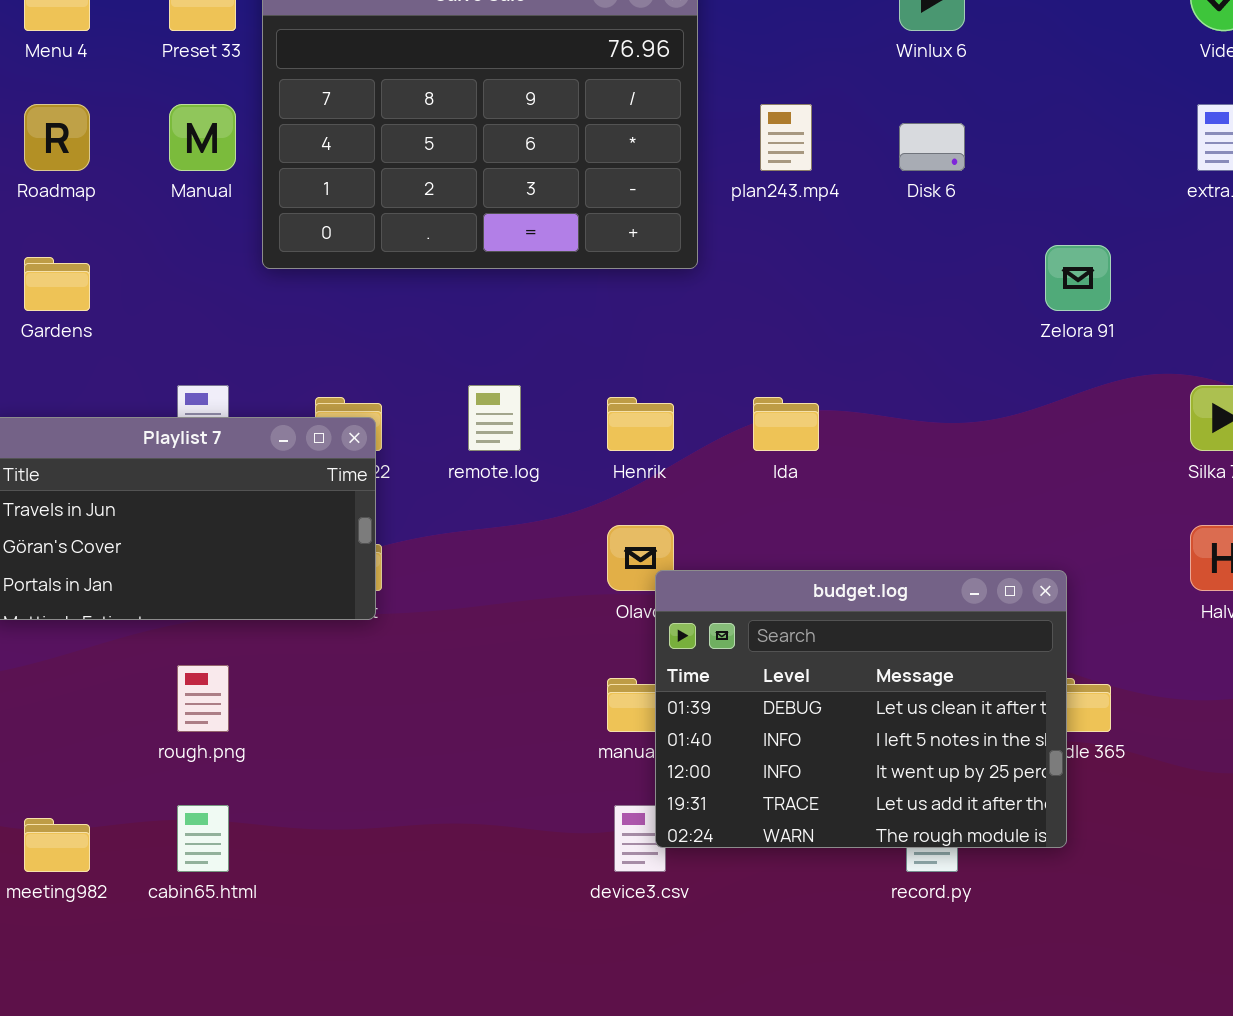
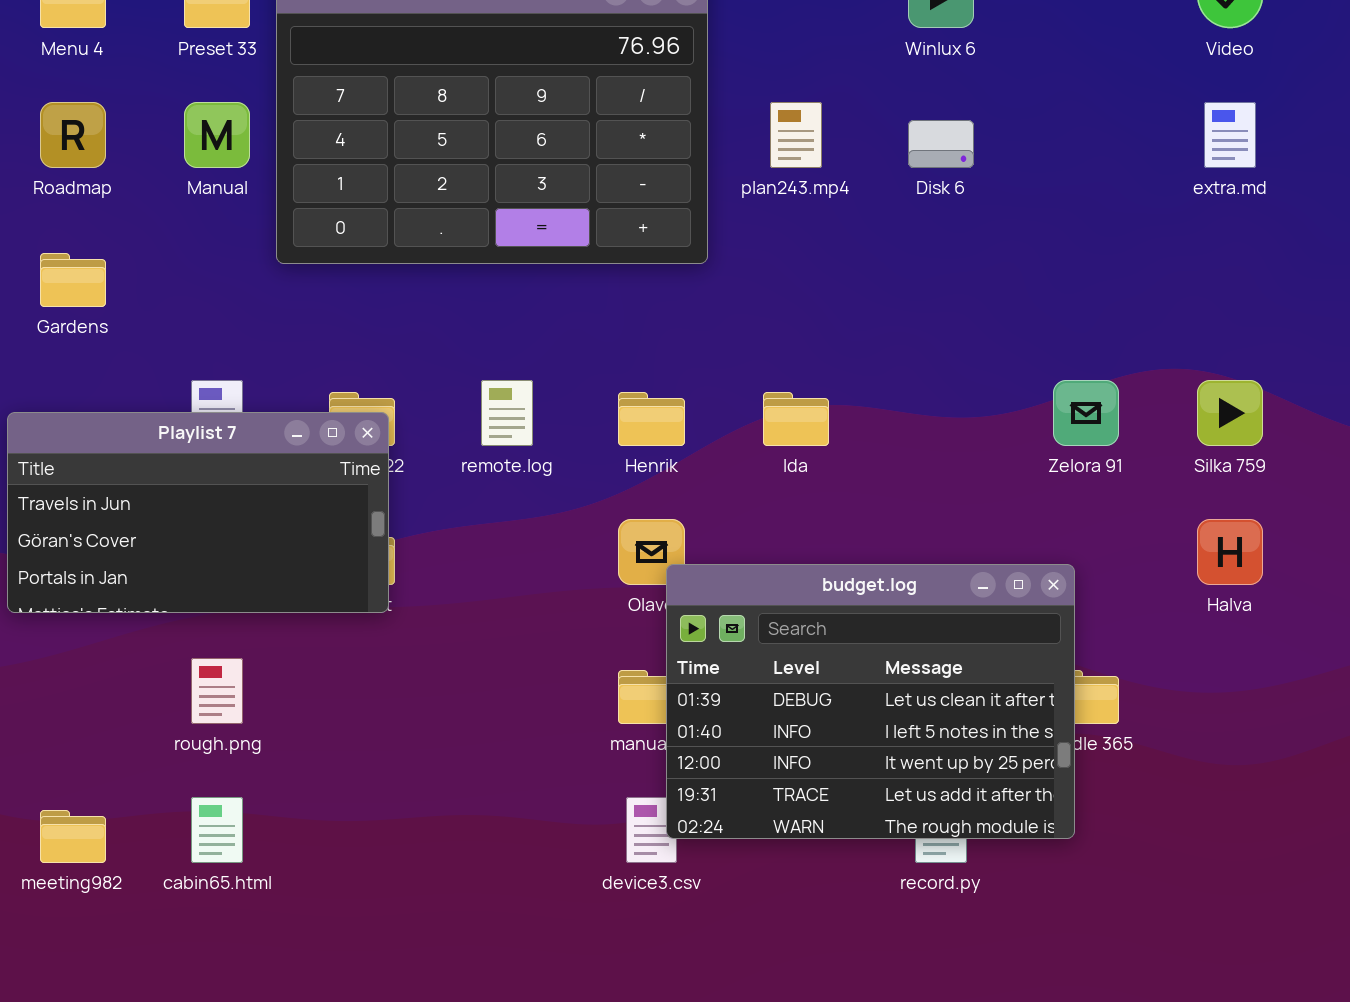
Zelora 91: [1045,245,1111,311] -> [1053,380,1119,446], moved

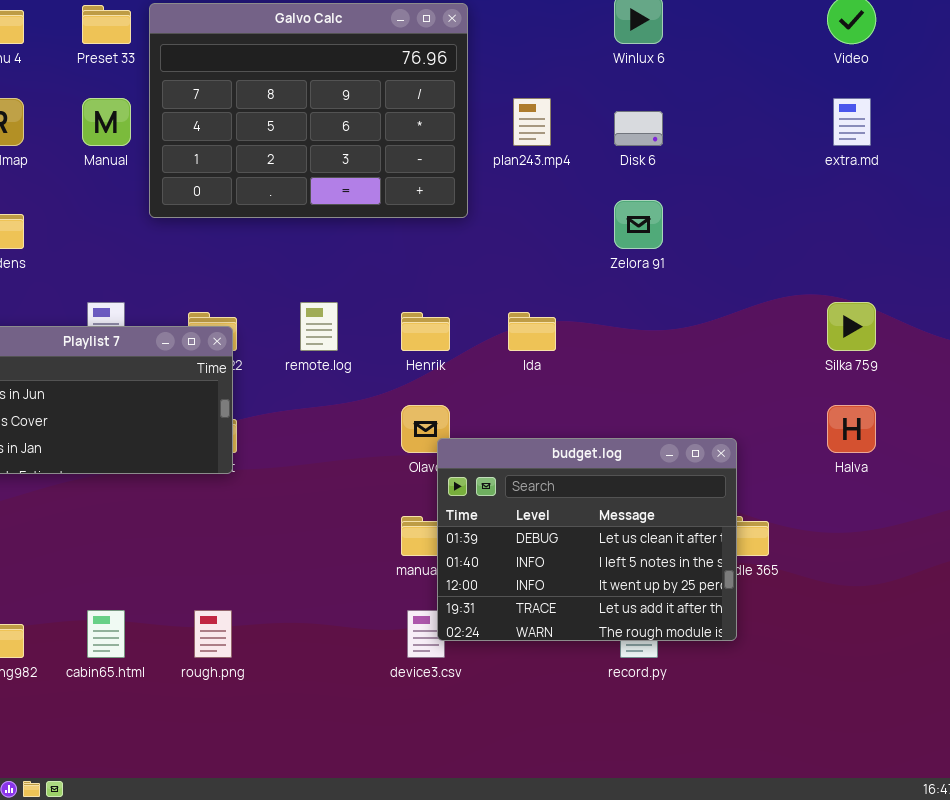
Zelora 91: [1053,380,1119,446] -> [614,200,663,249], moved
rough.png: [191,658,243,724] -> [194,610,232,658], moved

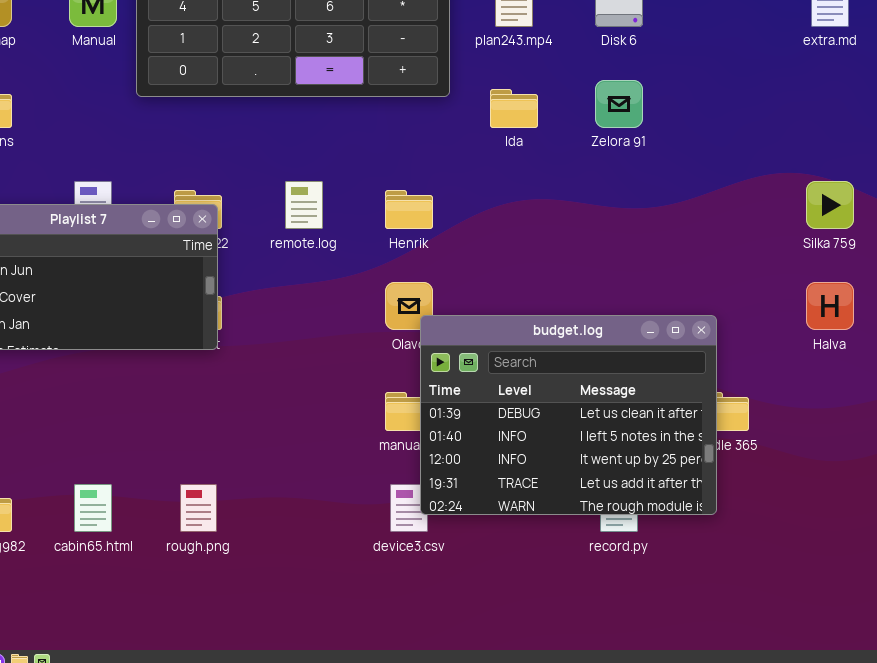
Ida: [508,312,556,351] -> [490,89,538,128], moved

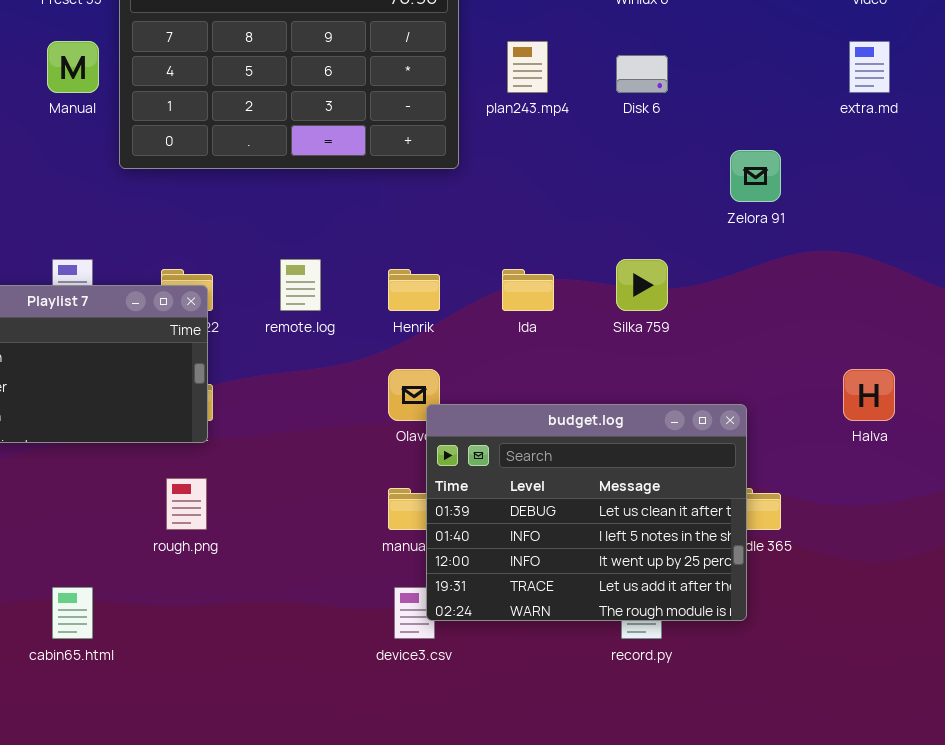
Zelora 91: [595,80,643,128] -> [730,150,781,202], moved
Ida: [490,89,538,128] -> [502,269,554,311], moved
Silka 759: [806,181,854,229] -> [616,259,668,311], moved
rough.png: [180,484,217,532] -> [166,478,207,530], moved

